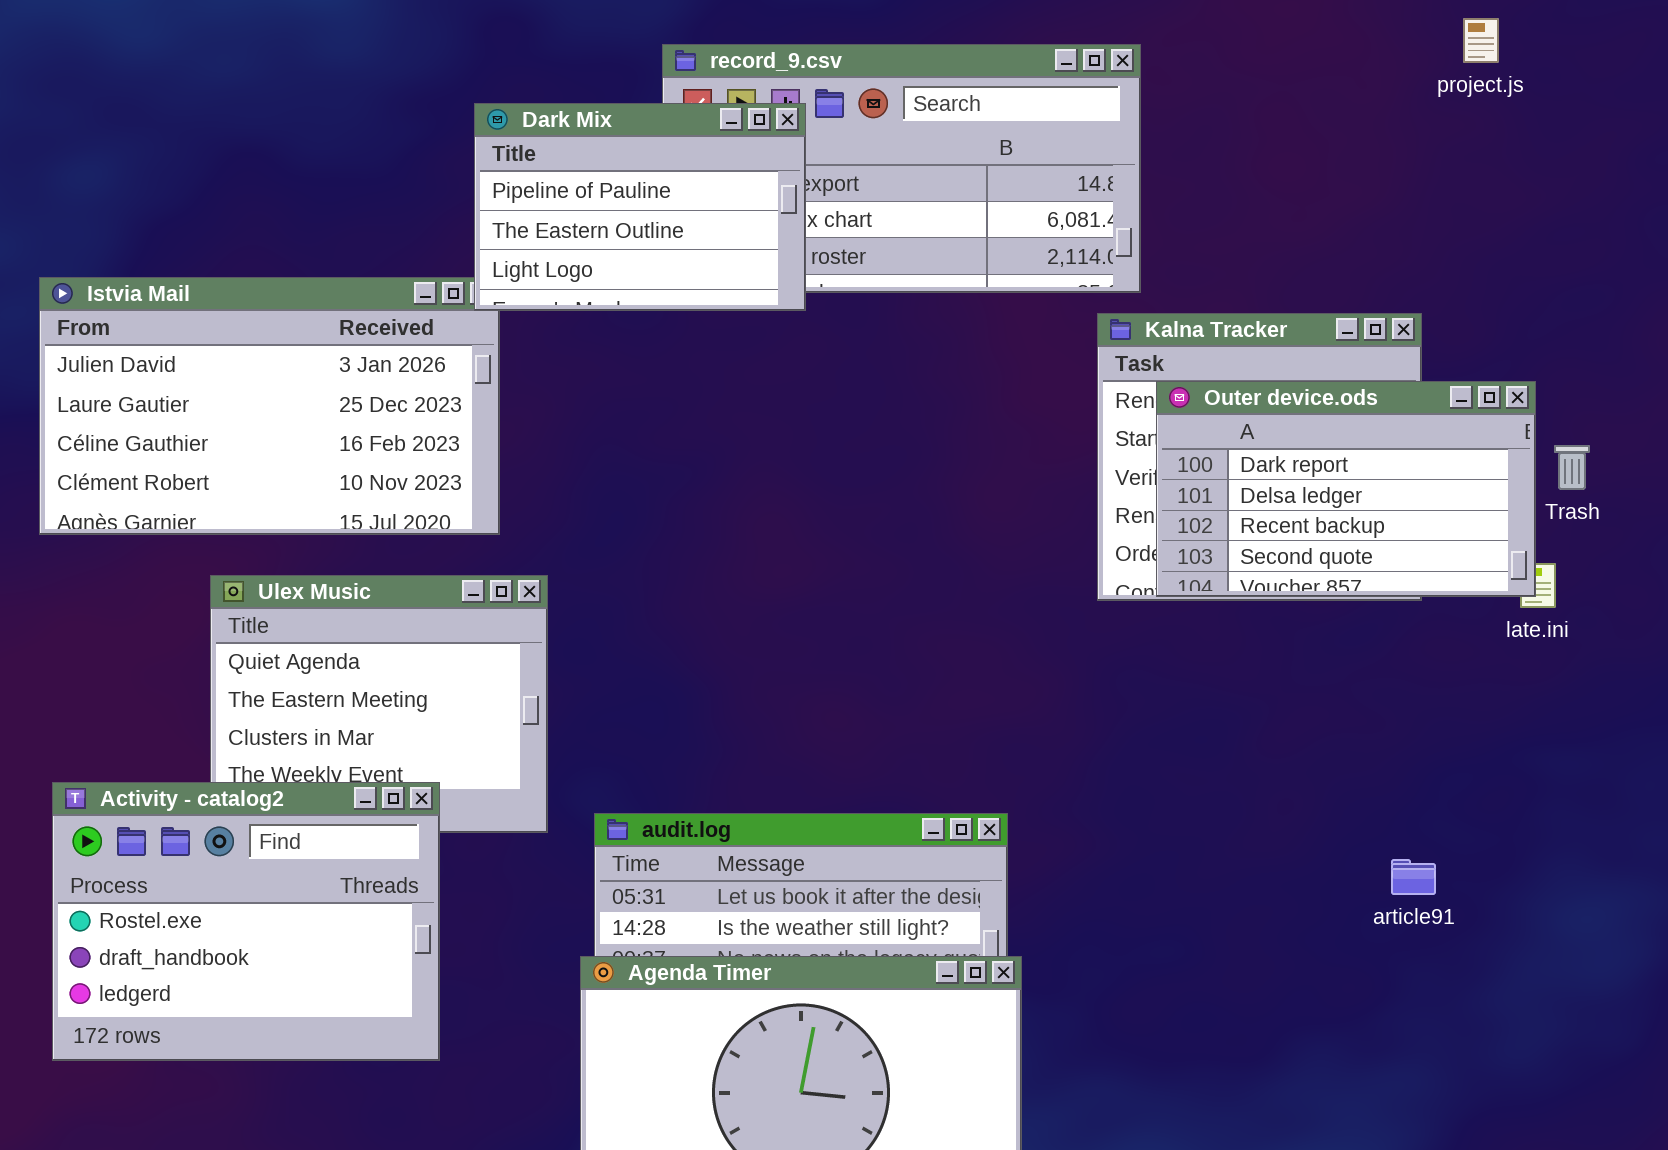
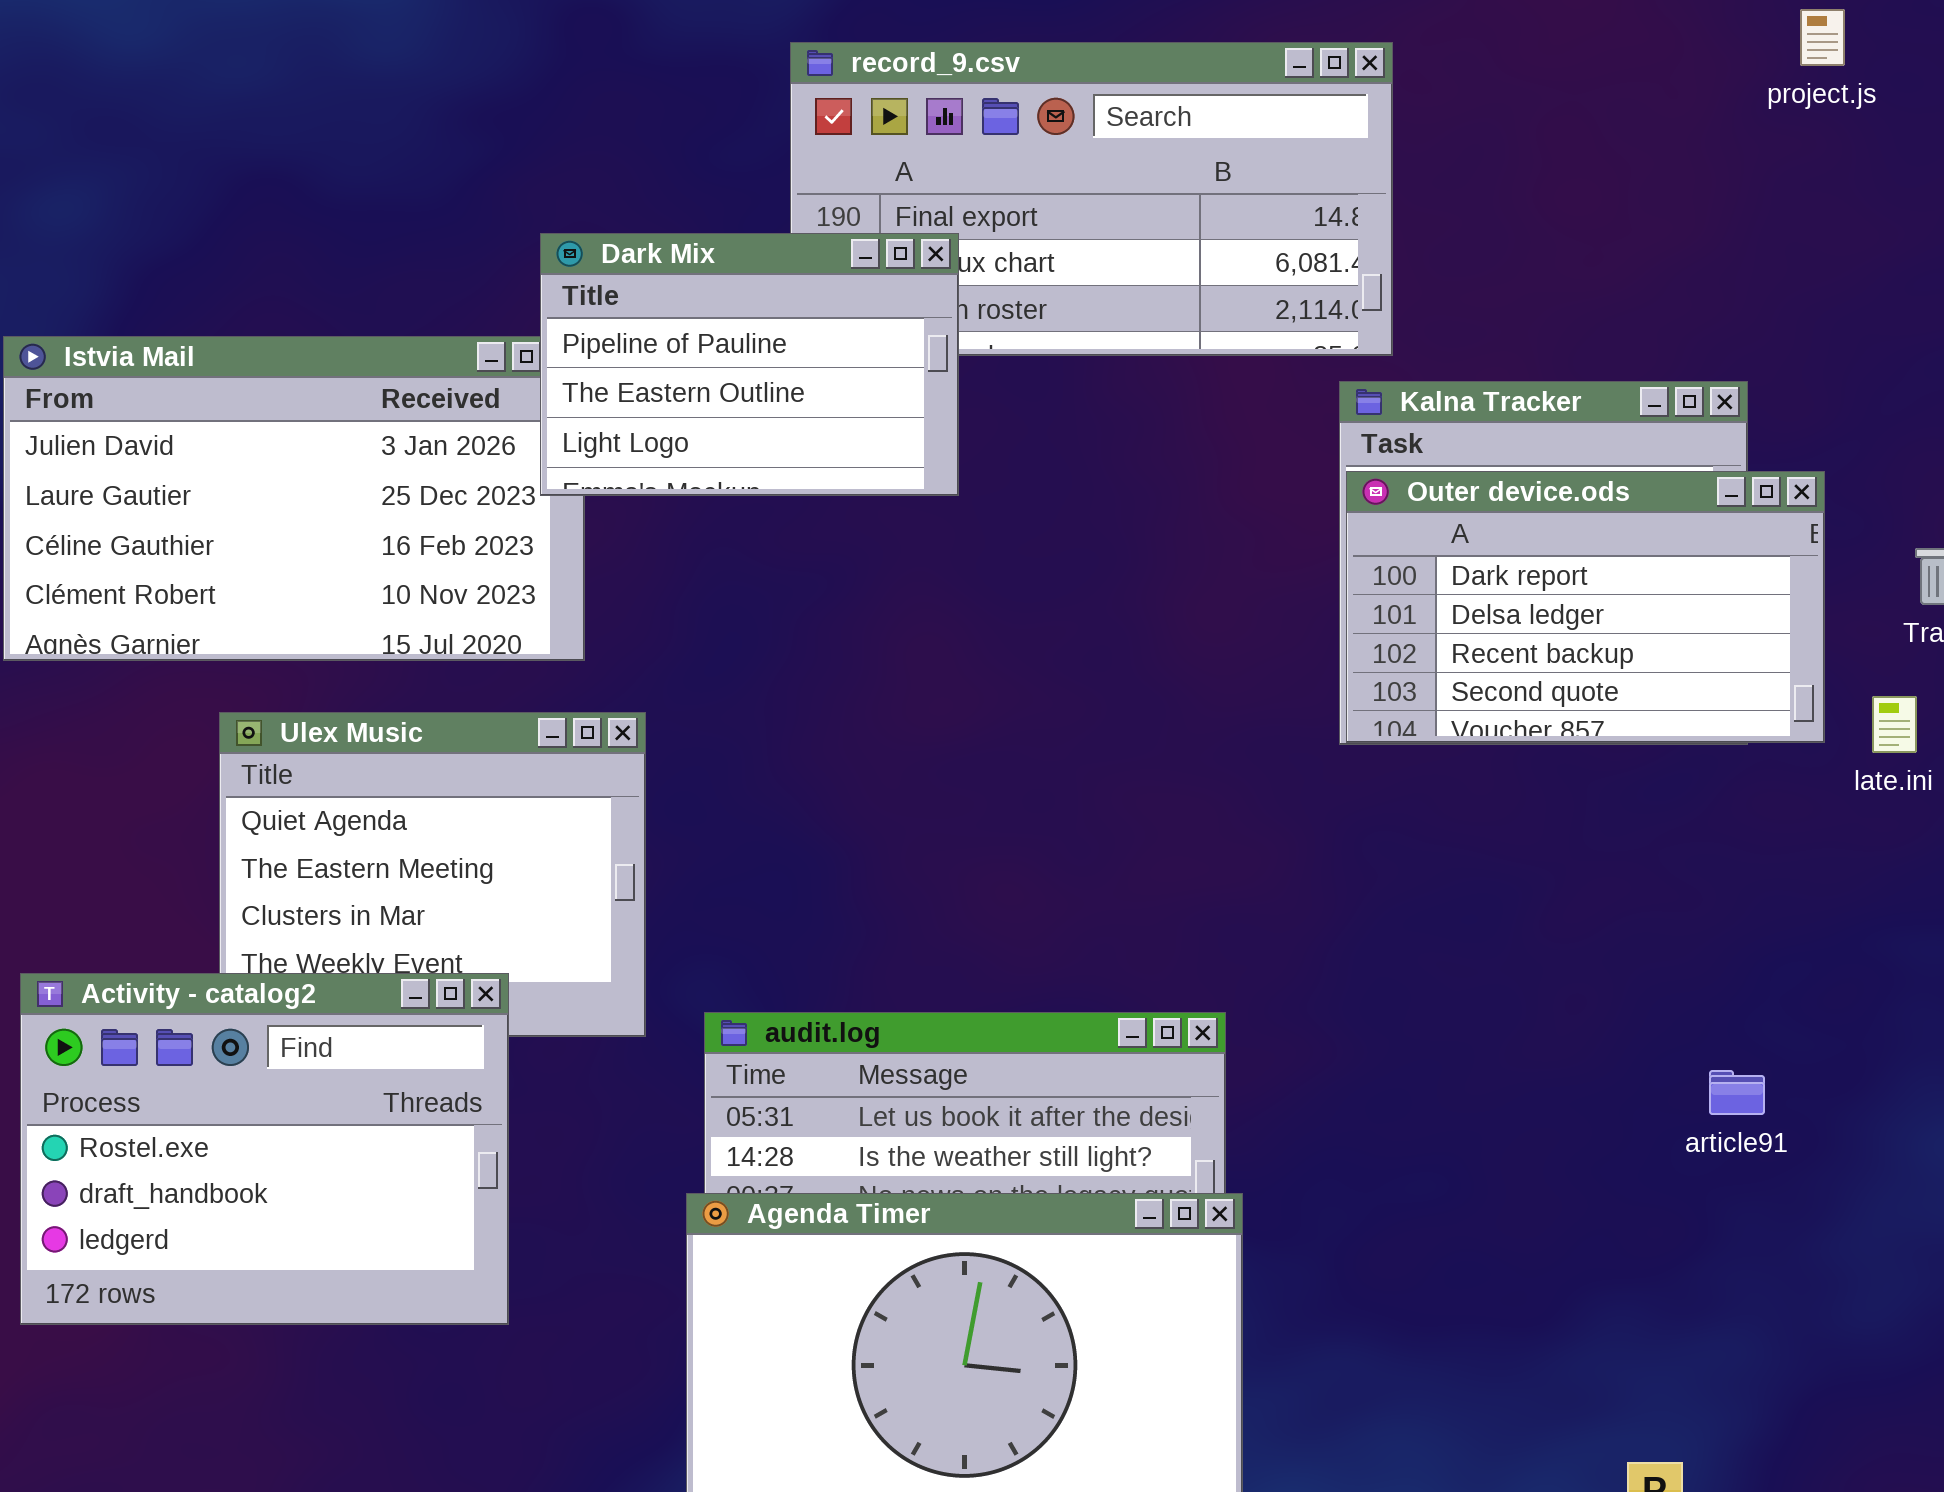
Dark Mix: [474,103,806,311] -> [540,233,959,496], moved
Outer device.ods: [1156,381,1536,597] -> [1346,471,1825,743], moved

